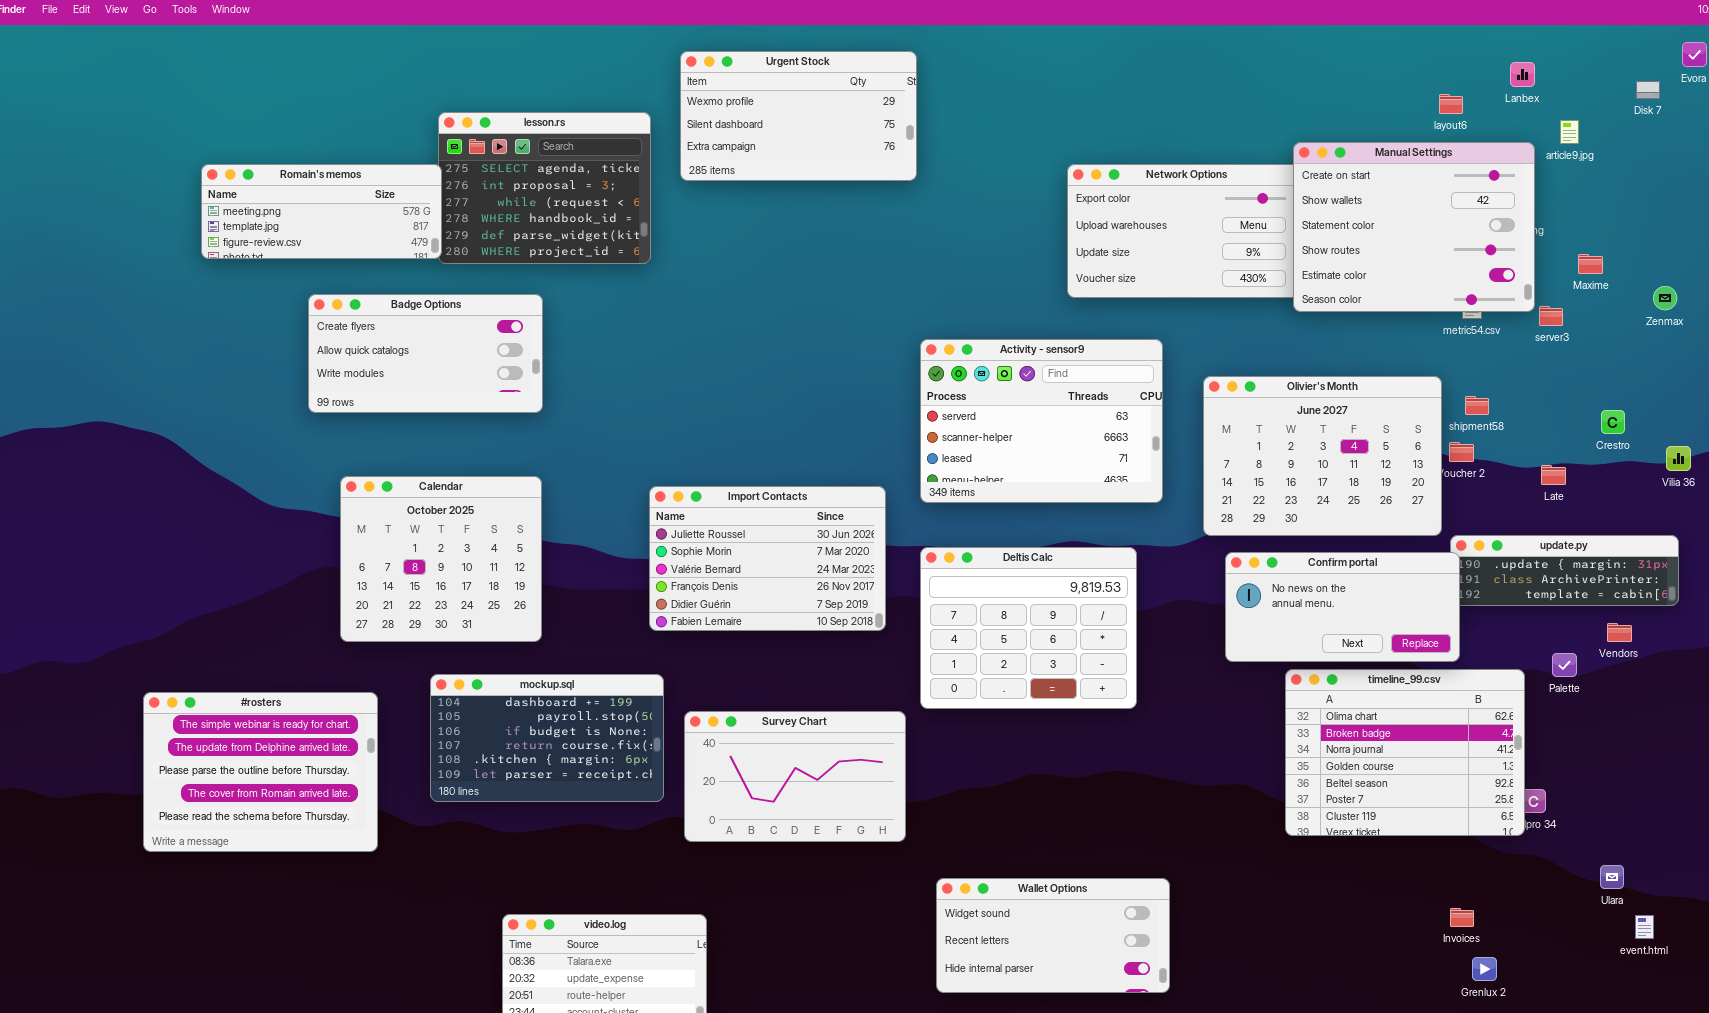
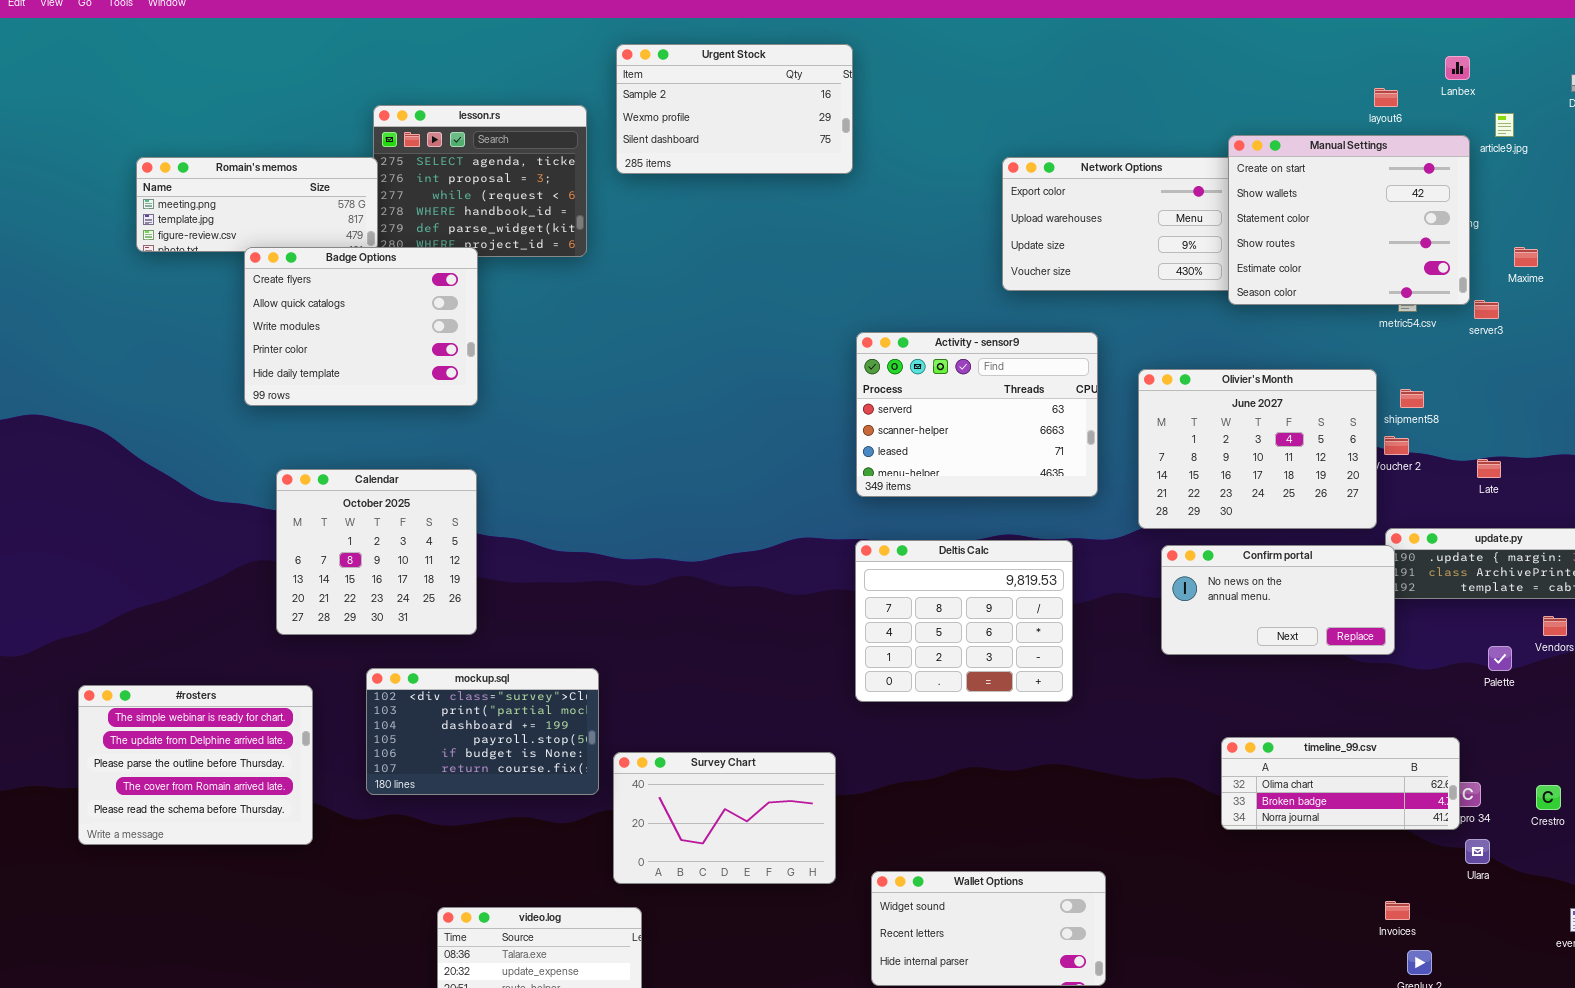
Urgent Stock: [680,51,917,181] -> [616,44,853,174], scrolled up 1 row
Badge Options: [308,294,543,413] -> [244,247,478,406], resized
Crestro: [1601,410,1625,434] -> [1536,785,1561,810], moved
Import Contacts: [649,486,886,631] -> none, closed
timeline_99.csv: [1285,669,1525,836] -> [1221,737,1460,830], resized
mockup.sql: [430,674,664,802] -> [366,668,599,795], scrolled up 2 rows
Survey Chart: [684,711,906,842] -> [613,752,836,884], moved
Ulara: [1600,865,1624,889] -> [1465,839,1490,864], moved

